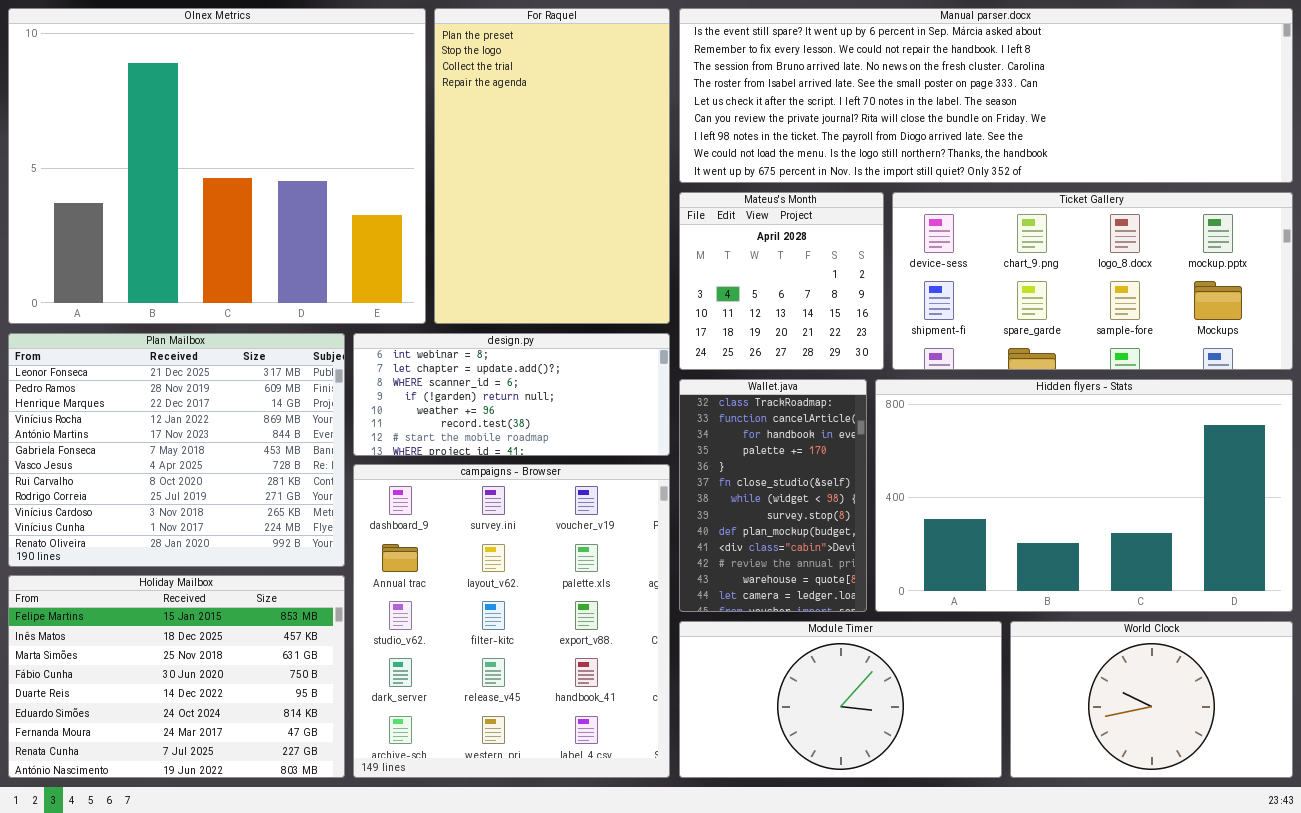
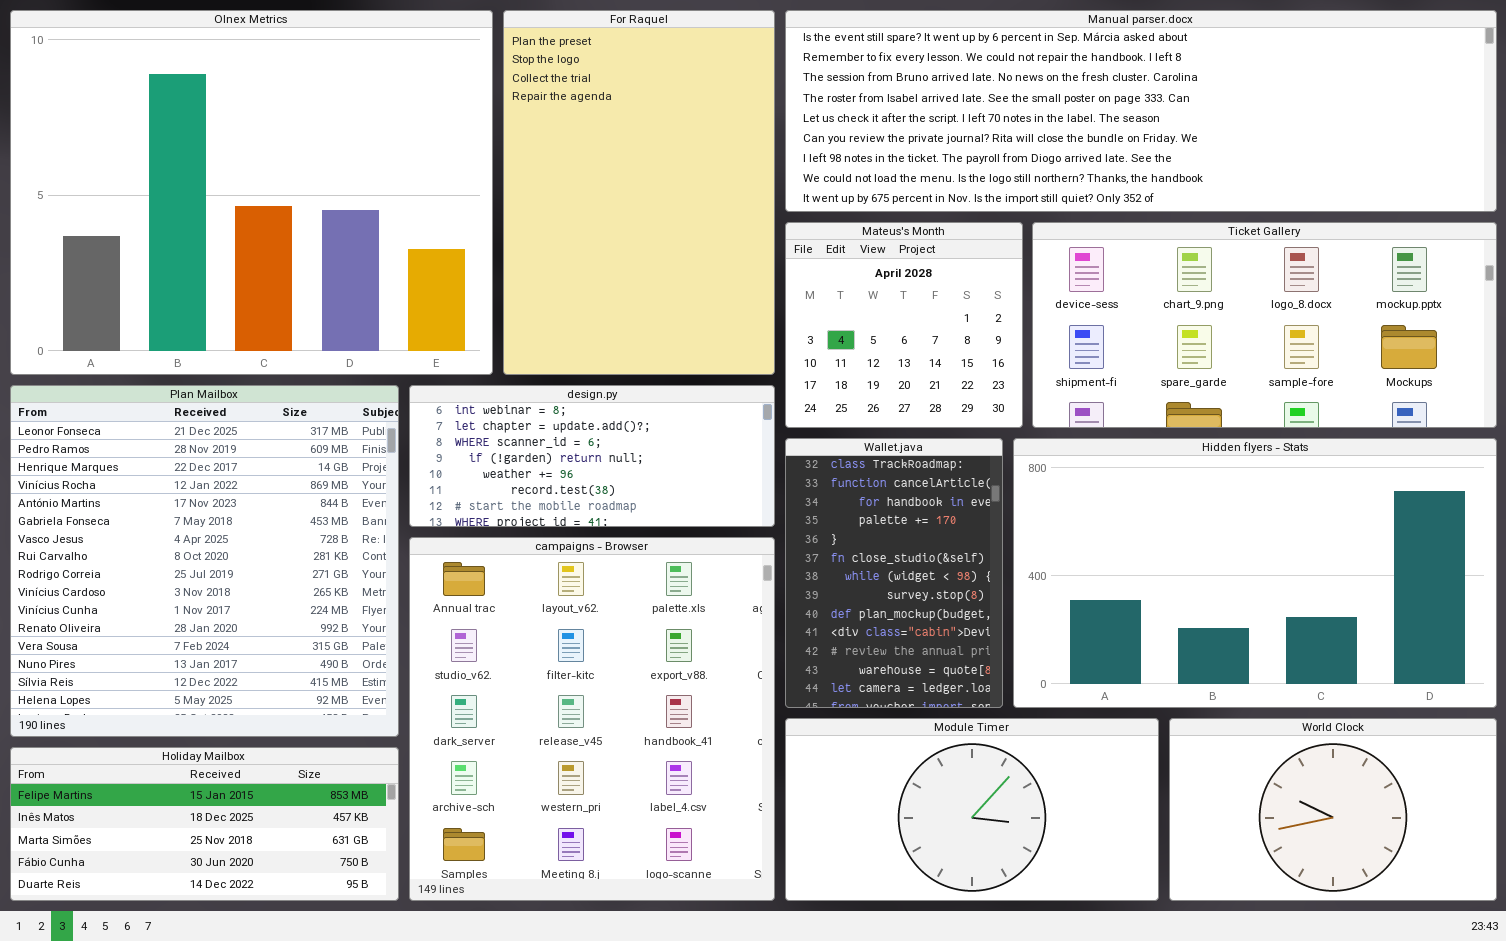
Plan Mailbox: [8,333,345,567] -> [10,385,399,737], resized
campaigns - Browser: [353,464,670,778] -> [409,537,775,901], scrolled down 1 row
Holiday Mailbox: [8,575,345,778] -> [10,747,399,901], resized

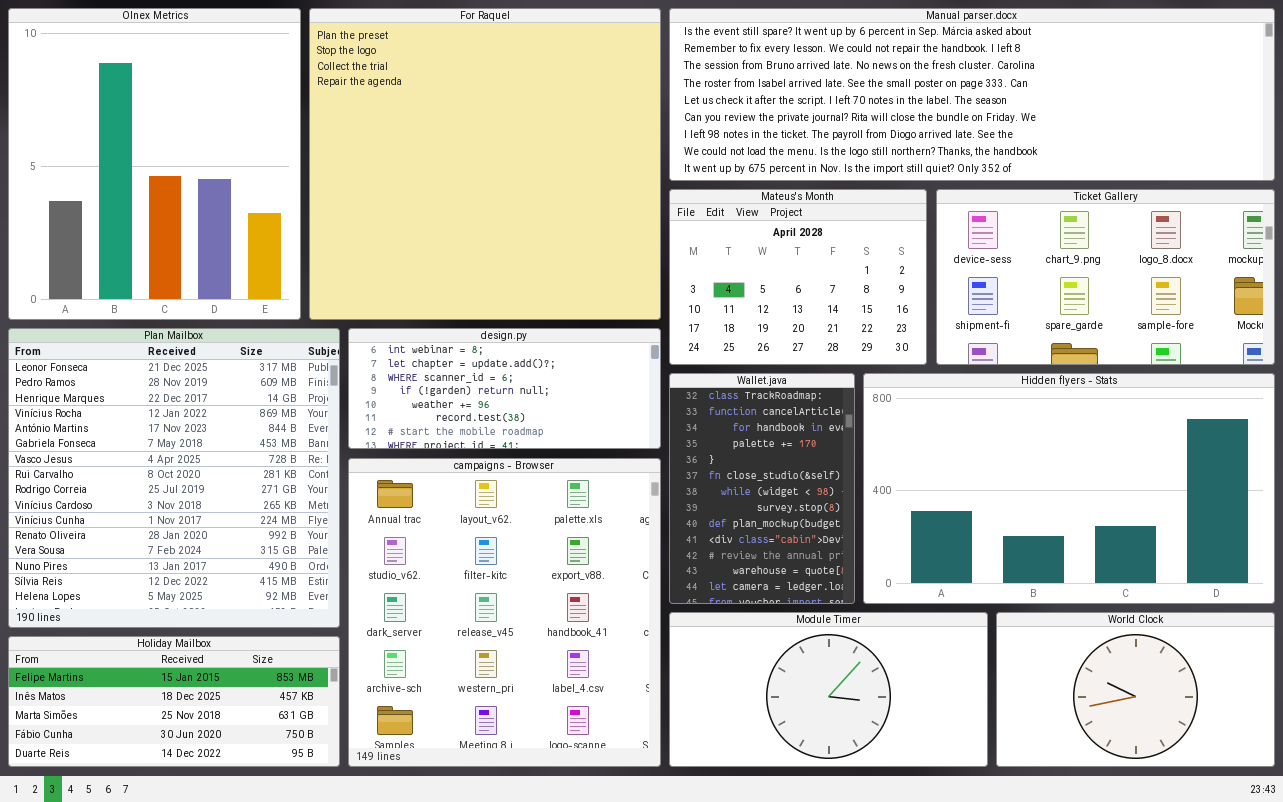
Olnex Metrics: [10,10,493,375] -> [8,8,301,320], resized
For Raquel: [503,10,775,375] -> [309,8,661,320], resized
Mateus's Month: [785,222,1023,428] -> [669,189,927,365], resized
Ticket Gallery: [1032,222,1497,428] -> [936,189,1275,365], resized

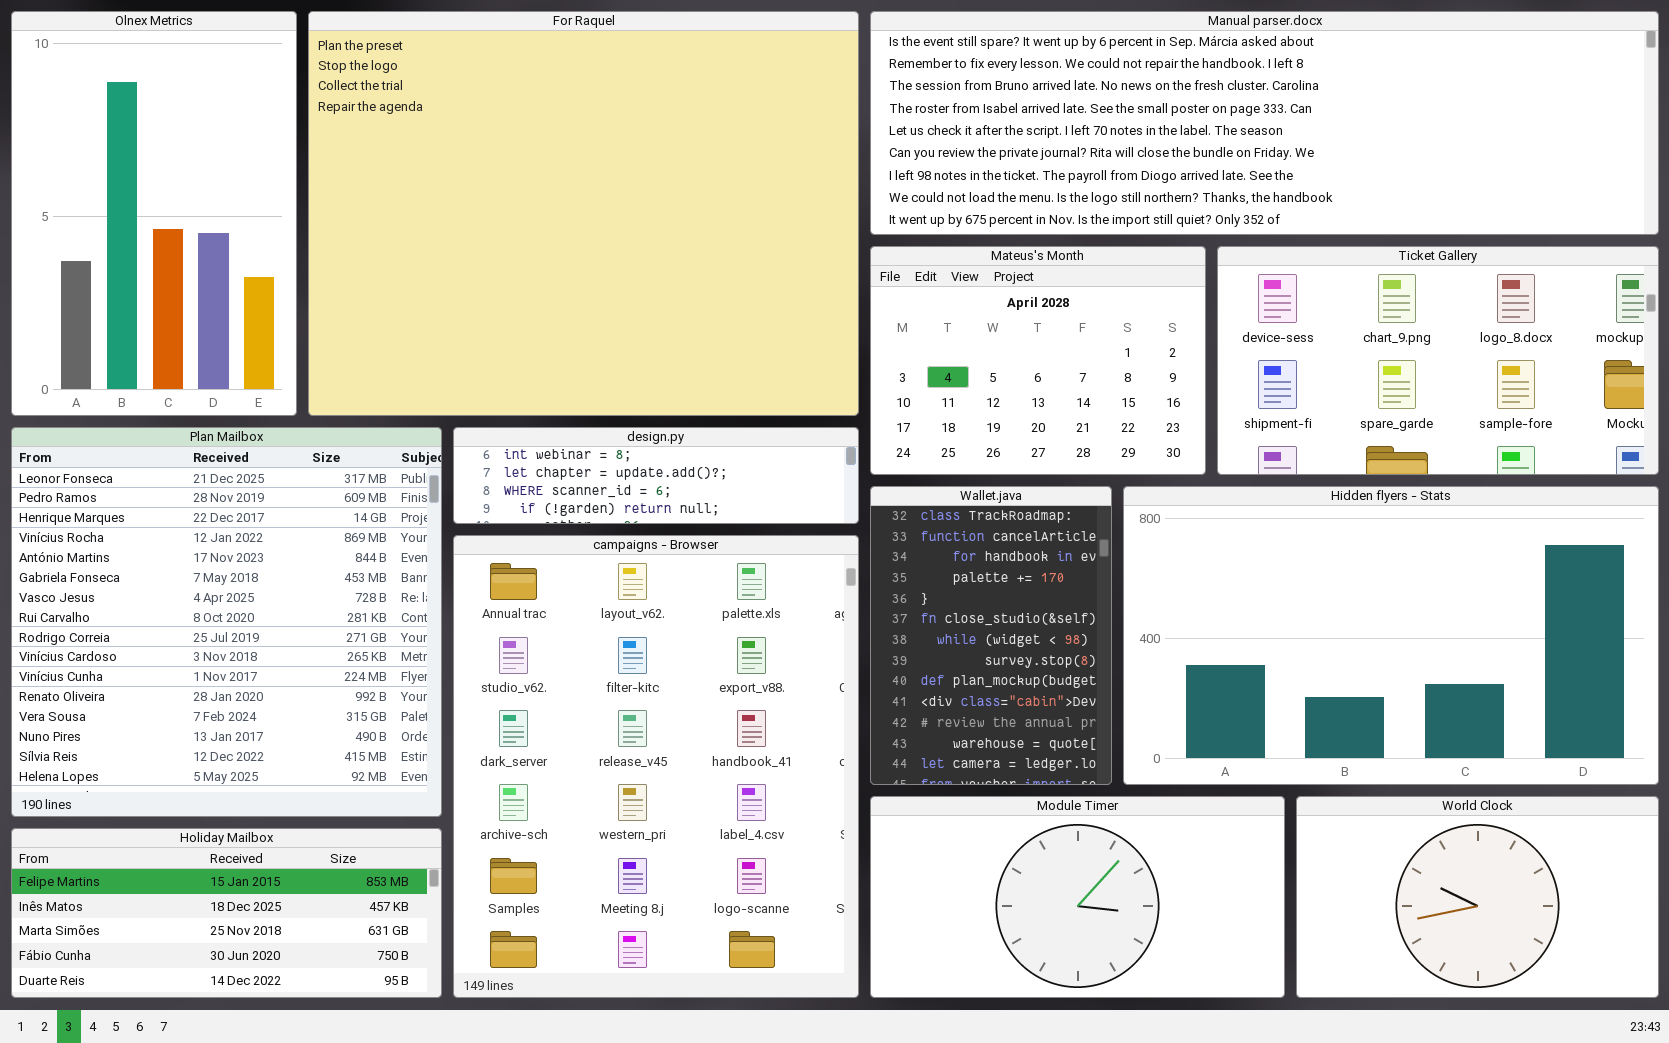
Olnex Metrics: [8,8,301,320] -> [11,11,297,416], resized
For Raquel: [309,8,661,320] -> [308,11,859,416], resized
design.py: [348,328,661,449] -> [453,427,859,524], resized
campaigns - Browser: [348,458,661,767] -> [453,535,859,998], resized

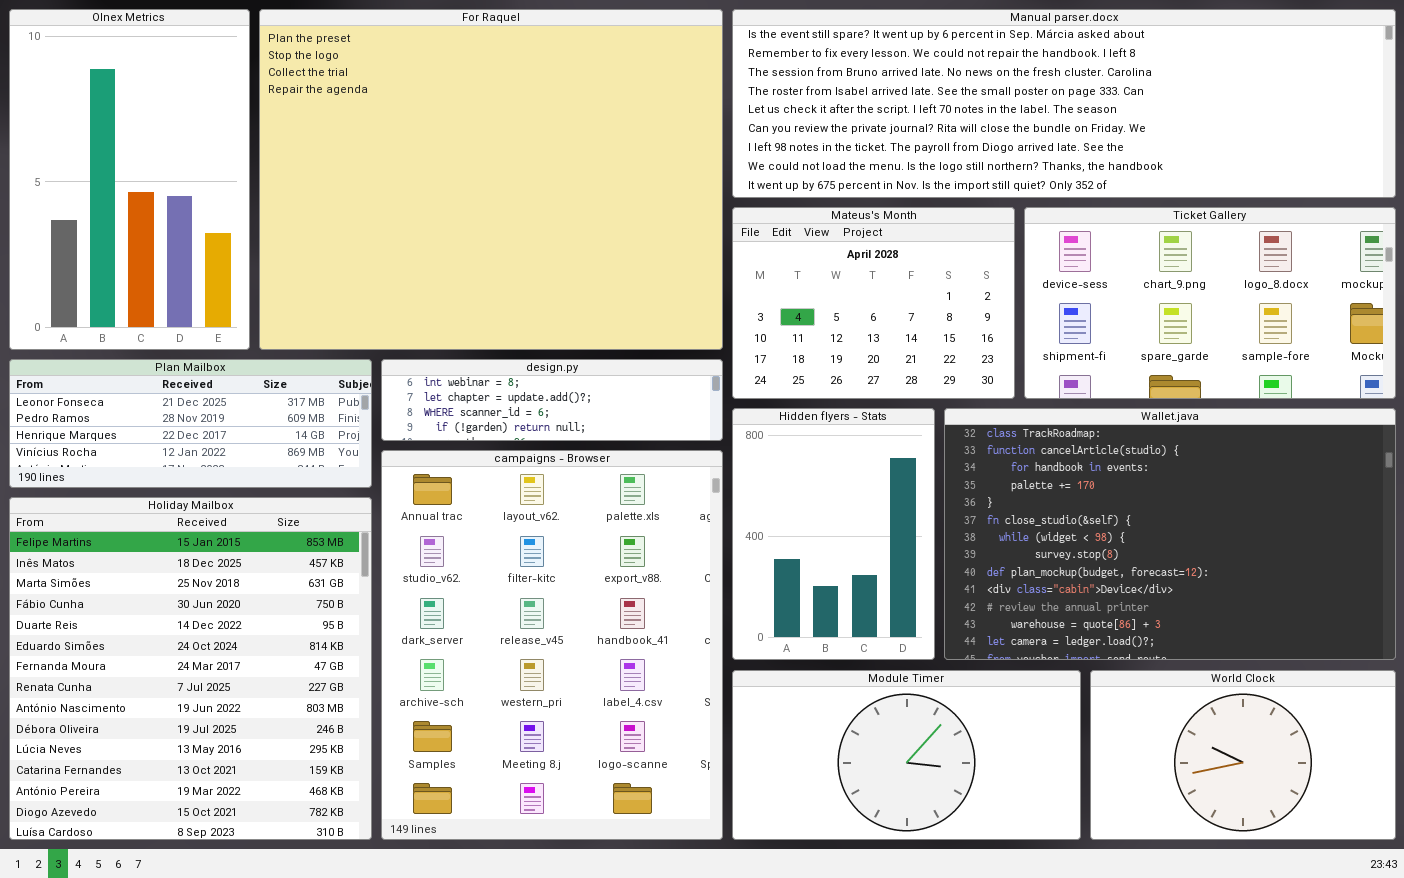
Plan Mailbox: [11,427,442,817] -> [9,359,372,488], resized
Wallet.java: [870,486,1112,785] -> [944,408,1396,660], moved, resized
Hidden flyers - Stats: [1123,486,1659,785] -> [732,408,935,660], moved, resized
Holiday Mailbox: [11,828,442,998] -> [9,497,372,840], resized

